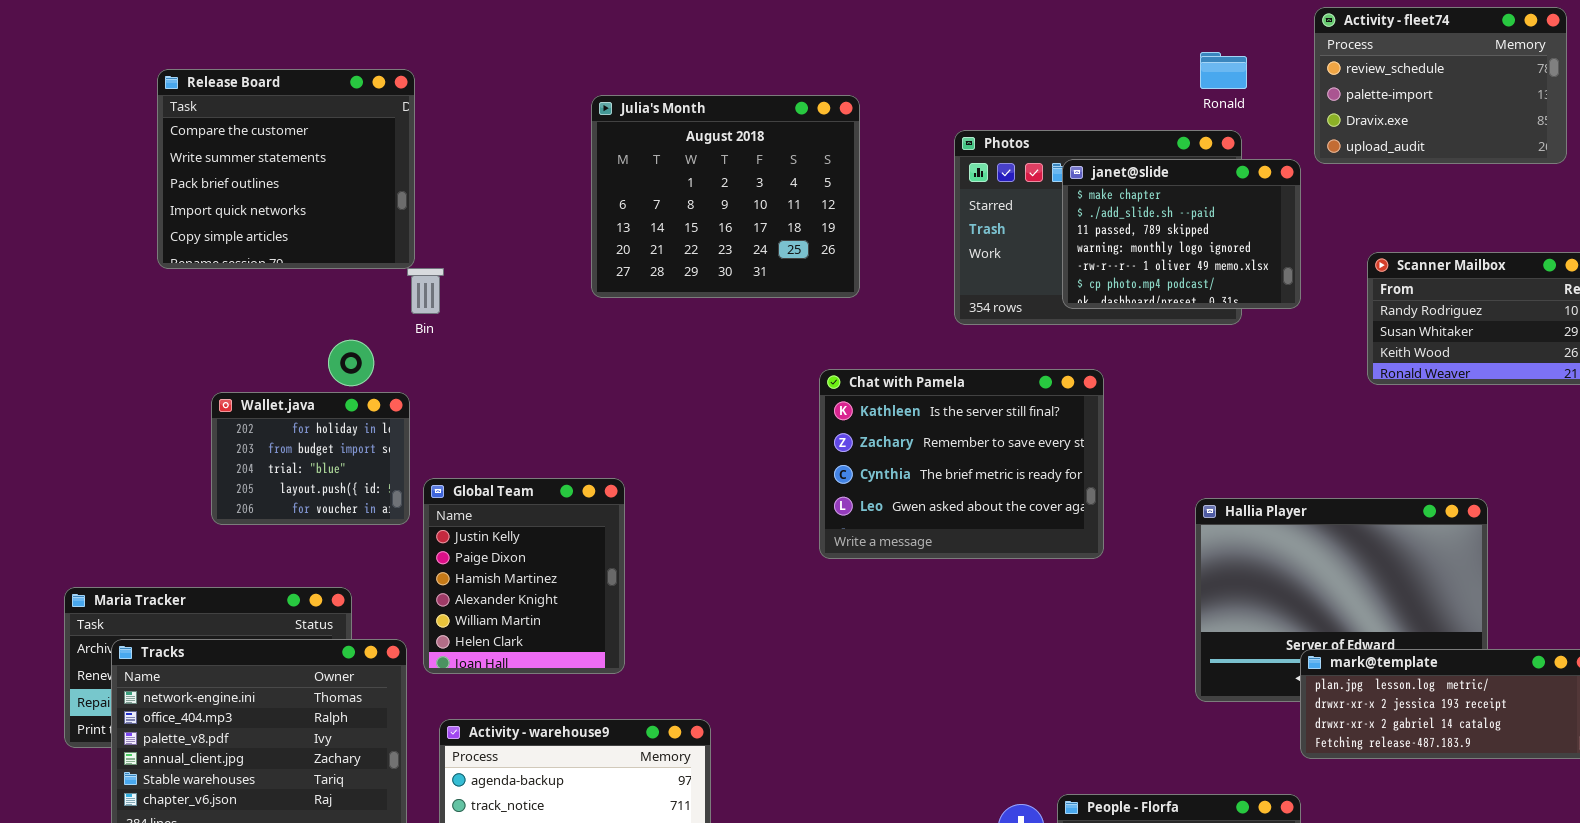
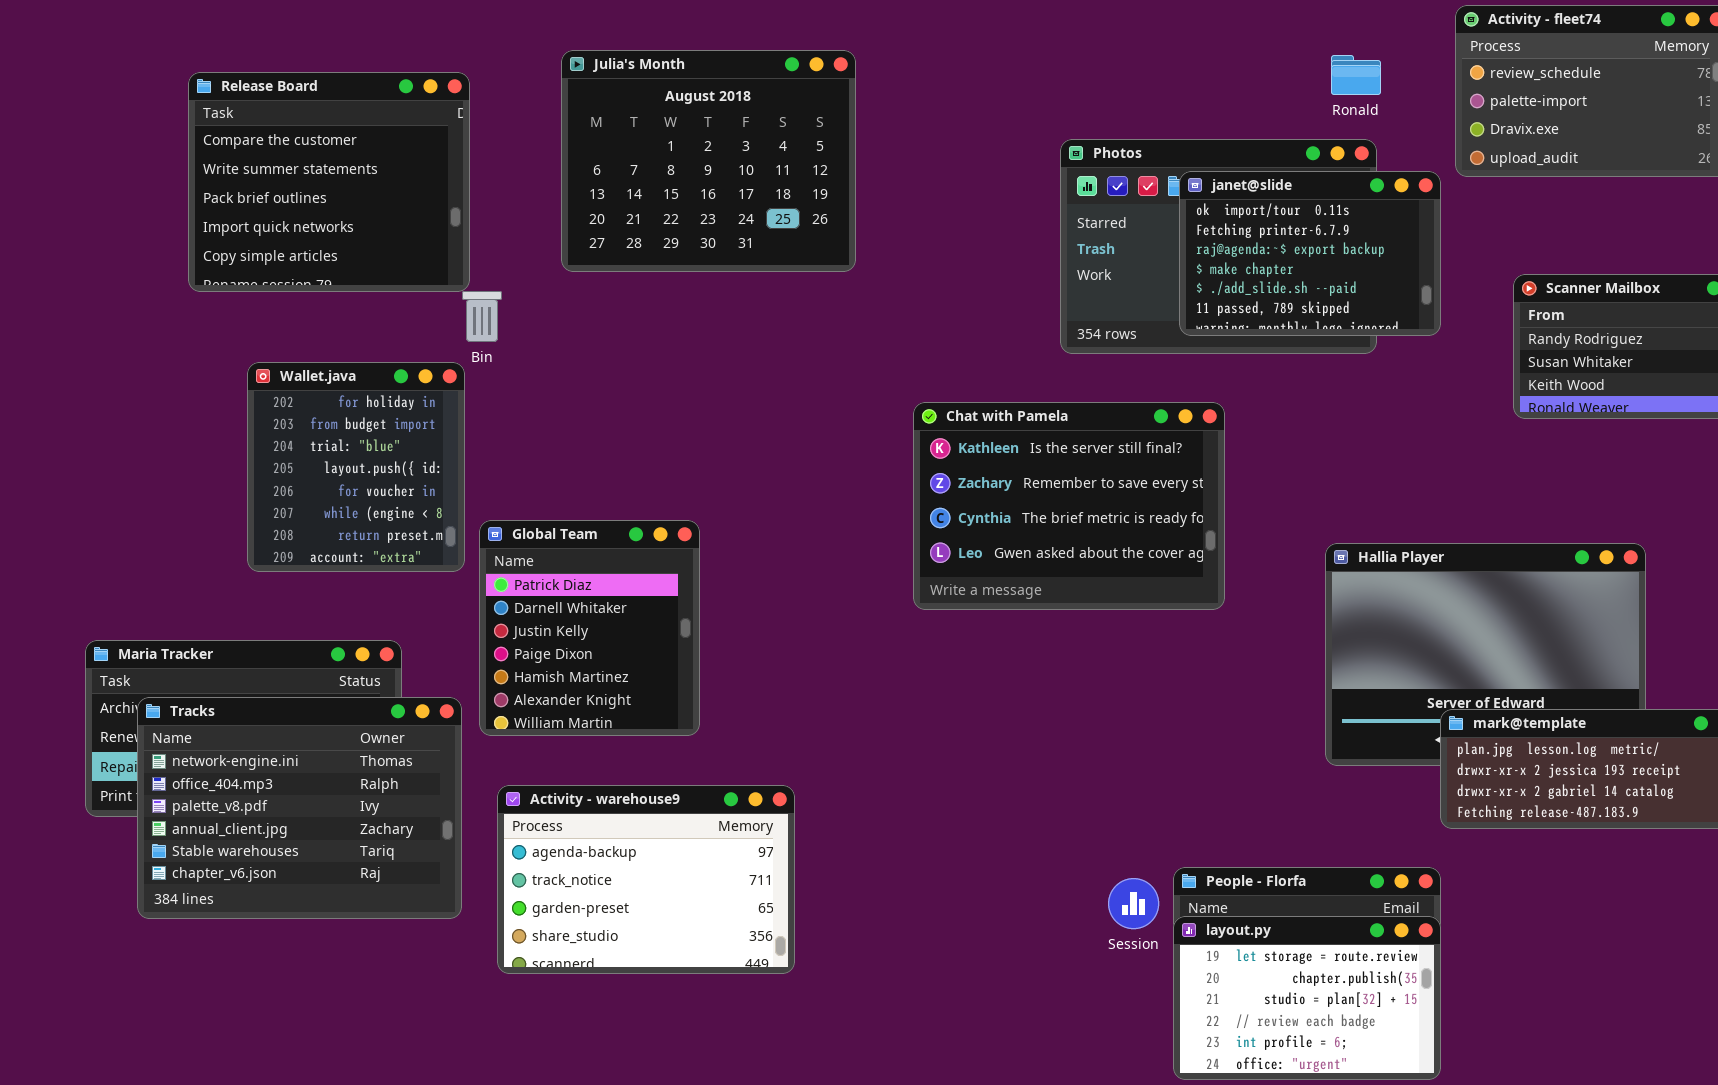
Julia's Month: [591,95,860,298] -> [561,50,856,272], moved
janet@slide: [1062,159,1301,309] -> [1179,171,1441,336], scrolled up 3 rows
Wallet.java: [211,392,410,525] -> [247,362,465,572], resized
Global Team: [423,478,625,674] -> [479,520,700,736], scrolled up 2 rows

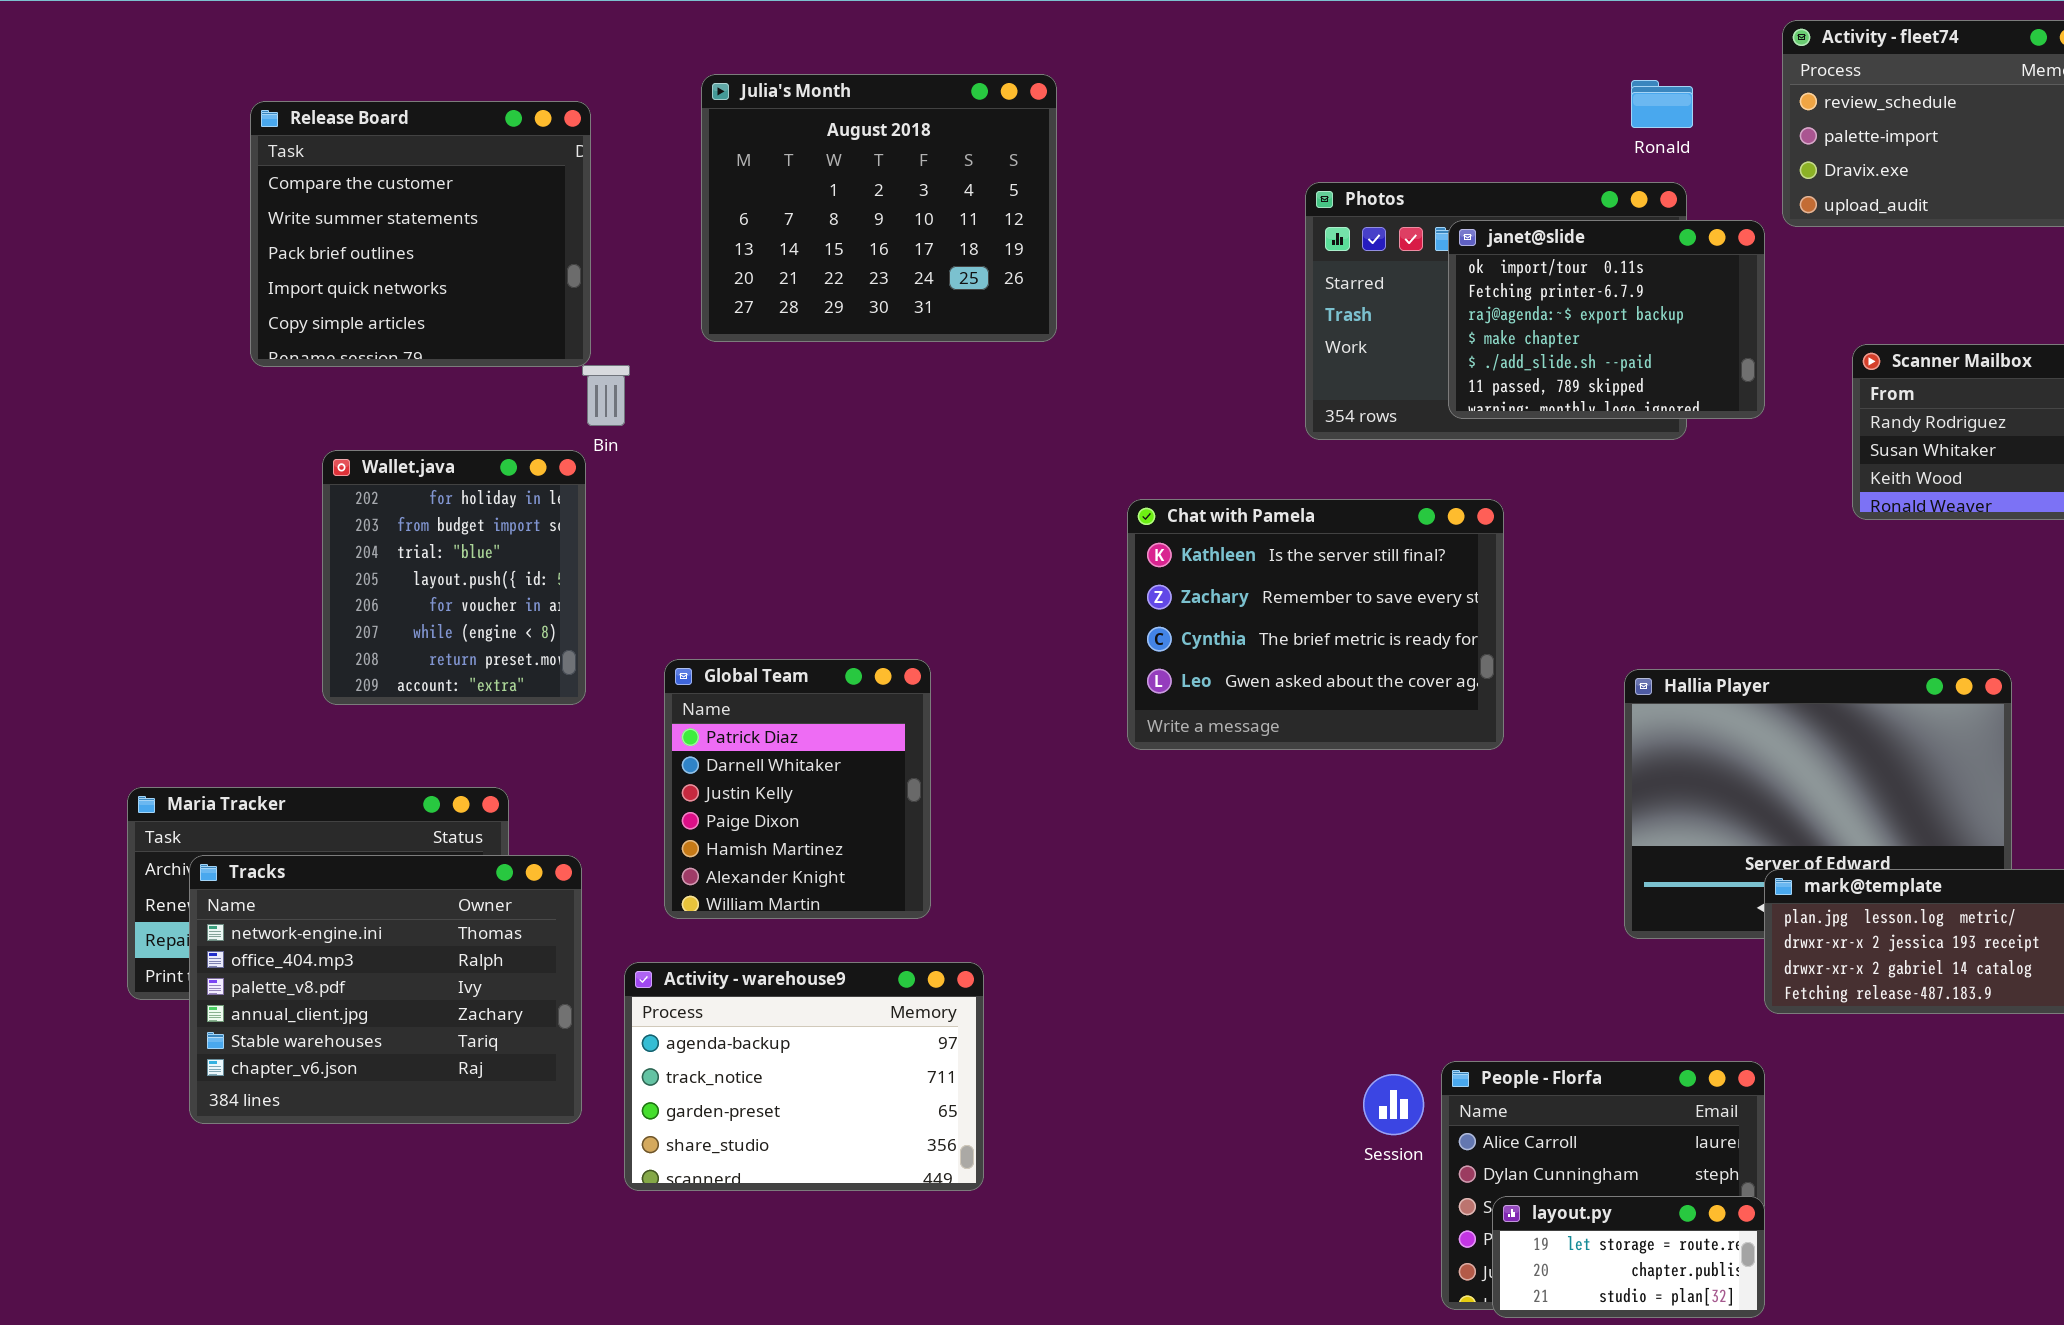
Global Team: [479,520,700,736] -> [664,659,931,919], moved
layout.py: [1173,916,1441,1080] -> [1492,1196,1765,1318], resized

